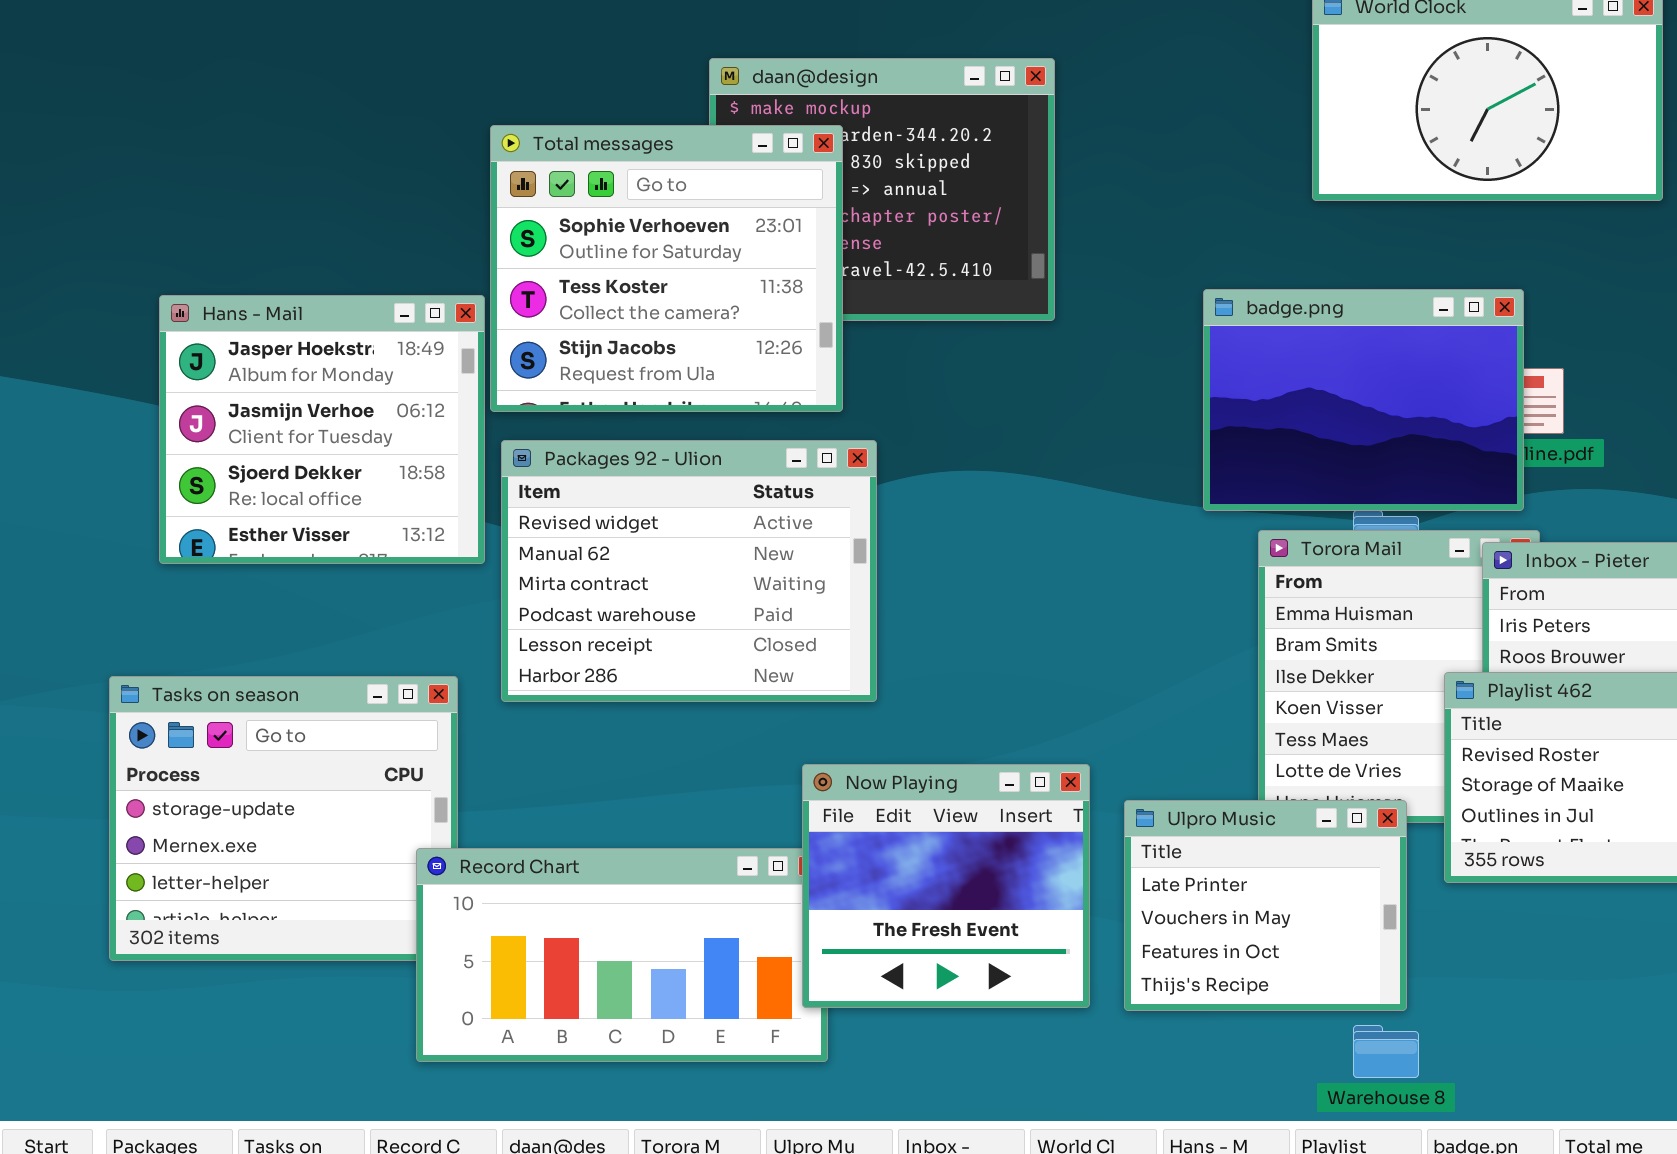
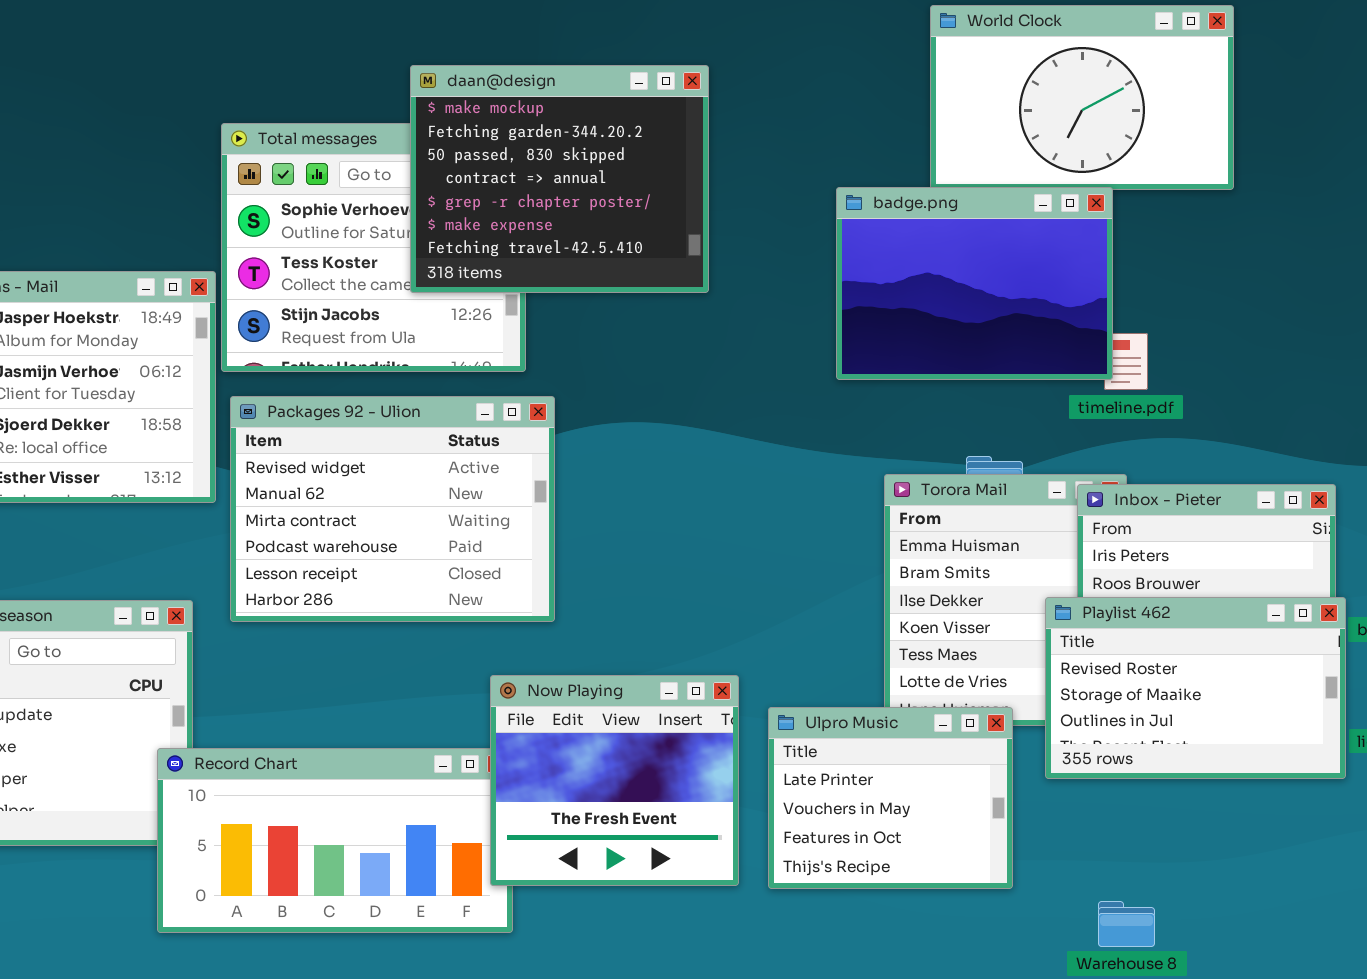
daan@design: [709,58,1055,321] -> [410,65,709,293], raised
badge.png: [1203,289,1524,511] -> [836,187,1113,380], moved
Warehouse 8: [1353,1025,1419,1078] -> [1098,901,1155,947], moved

